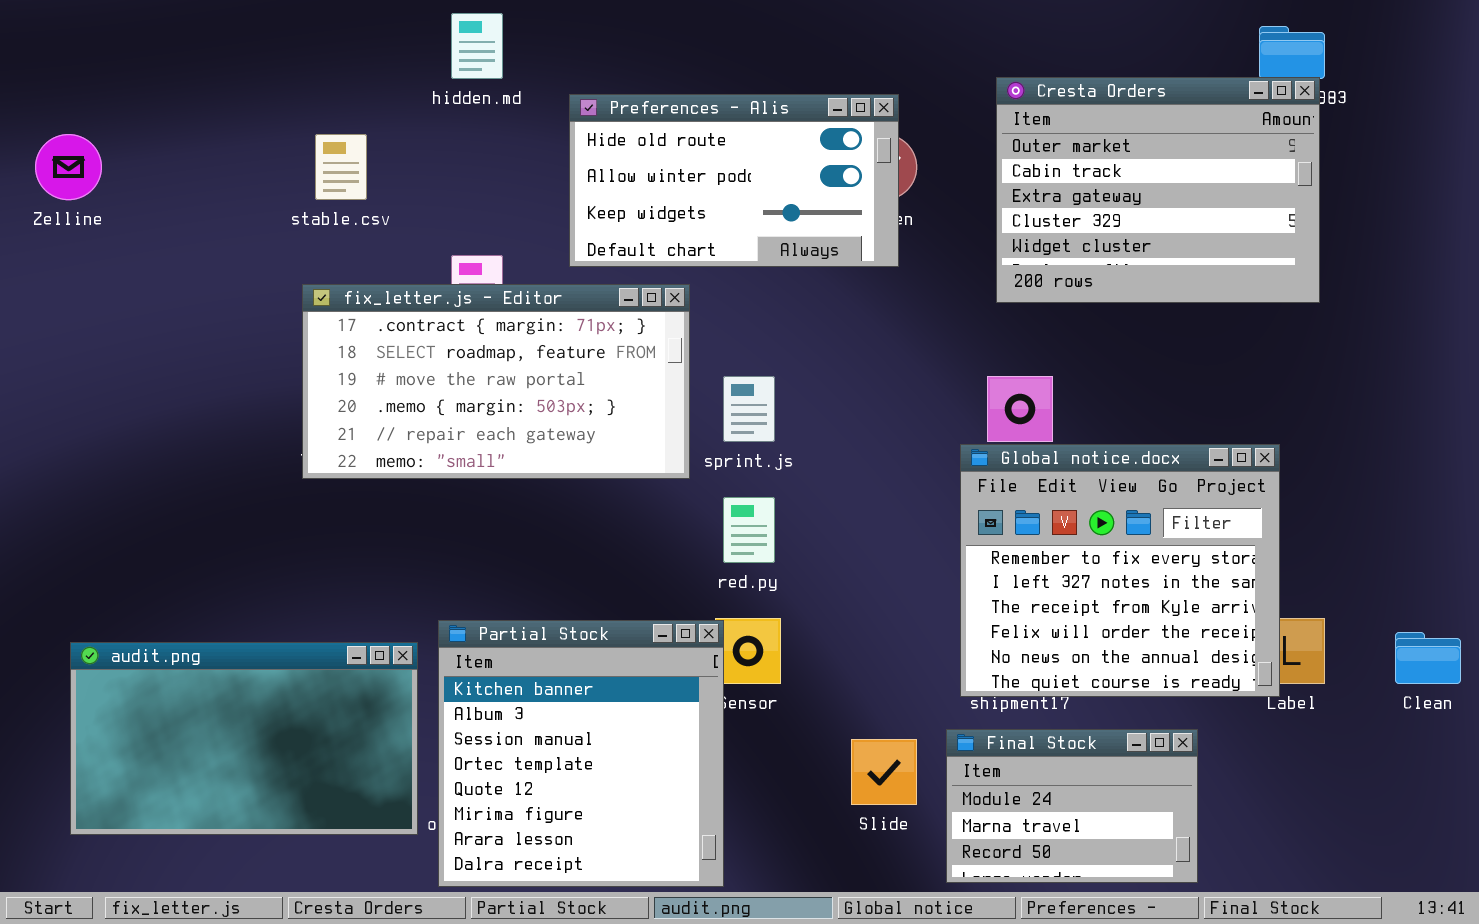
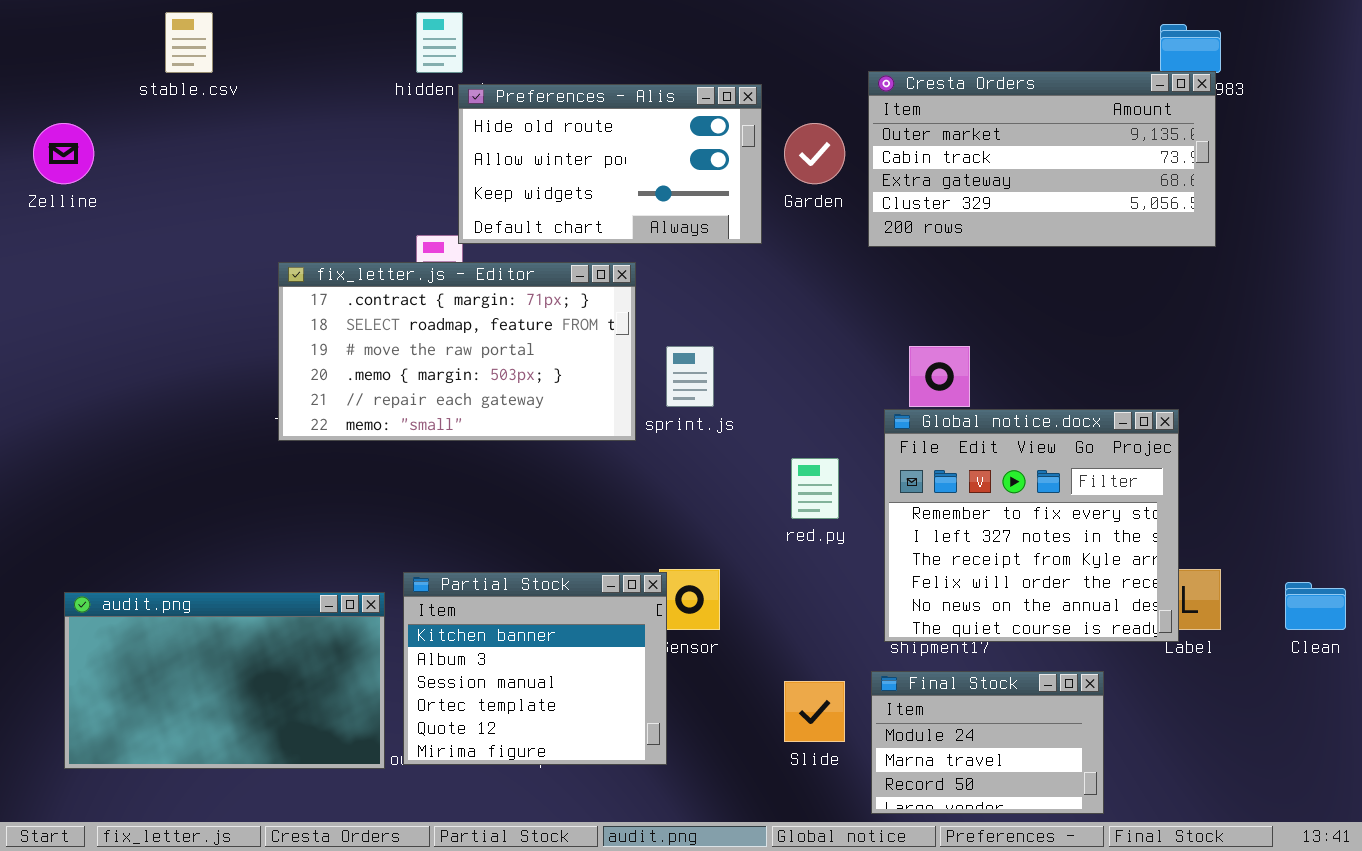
Cresta Orders: [996,77,1320,303] -> [868,71,1216,247], resized
Preferences - Alis: [569,94,899,267] -> [458,84,762,244], moved
stable.csv: [315,134,367,200] -> [165,12,213,73], moved
red.py: [723,497,775,563] -> [791,458,839,519], moved
Partial Stock: [438,620,724,887] -> [403,572,667,765], resized

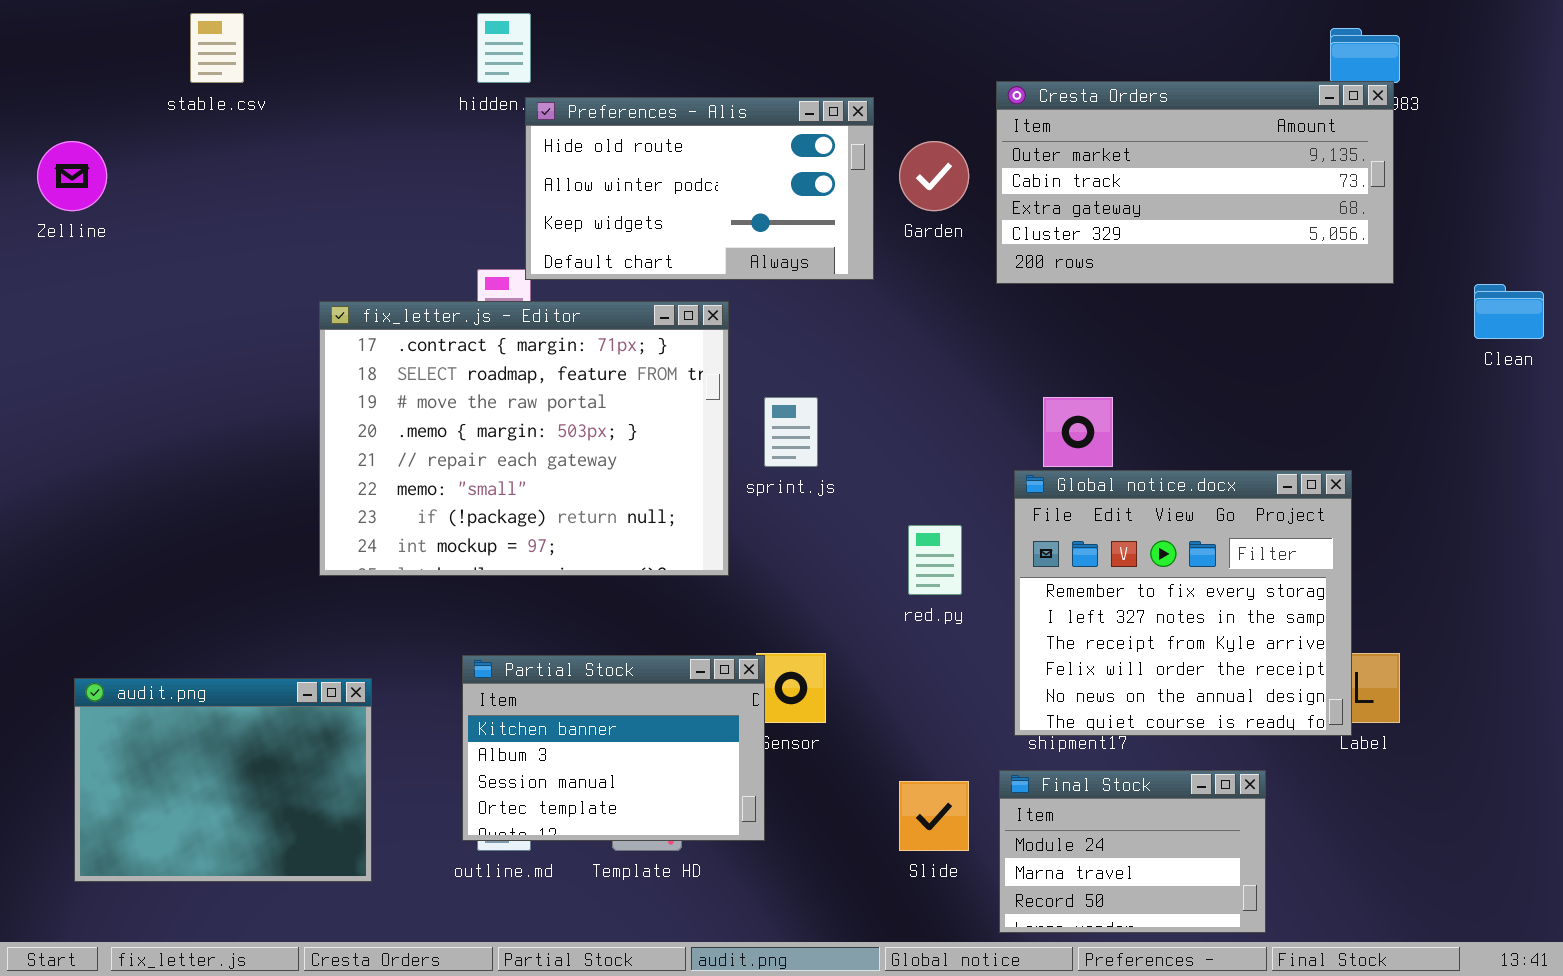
fix_letter.js - Editor: [278,262,636,441] -> [319,301,729,576], resized
Partial Stock: [403,572,667,765] -> [462,655,765,841], resized
Clean: [1285,582,1346,630] -> [1474,284,1544,339], moved
audit.png: [64,592,385,769] -> [74,678,372,882], resized

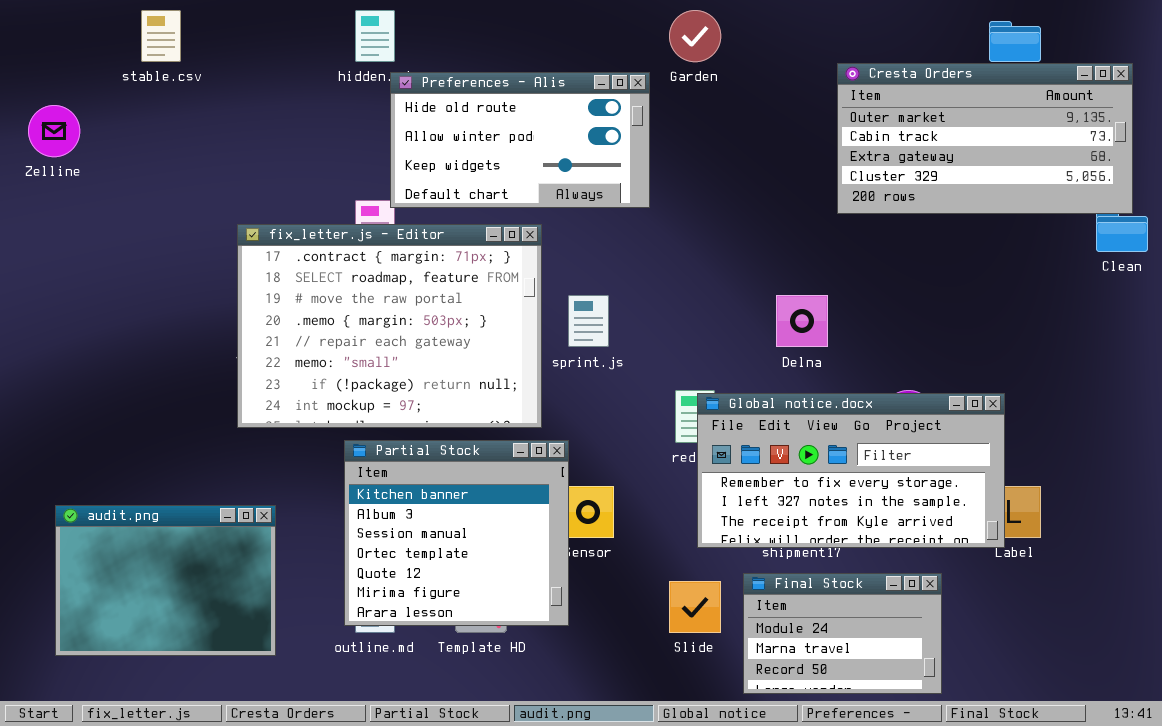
Cresta Orders: [996,81,1394,284] -> [837,63,1133,214], moved
Garden: [899,141,969,211] -> [669,10,721,62], moved
Global notice.docx: [1014,470,1352,736] -> [697,393,1005,548], resized
Partial Stock: [462,655,765,841] -> [344,440,569,626], resized

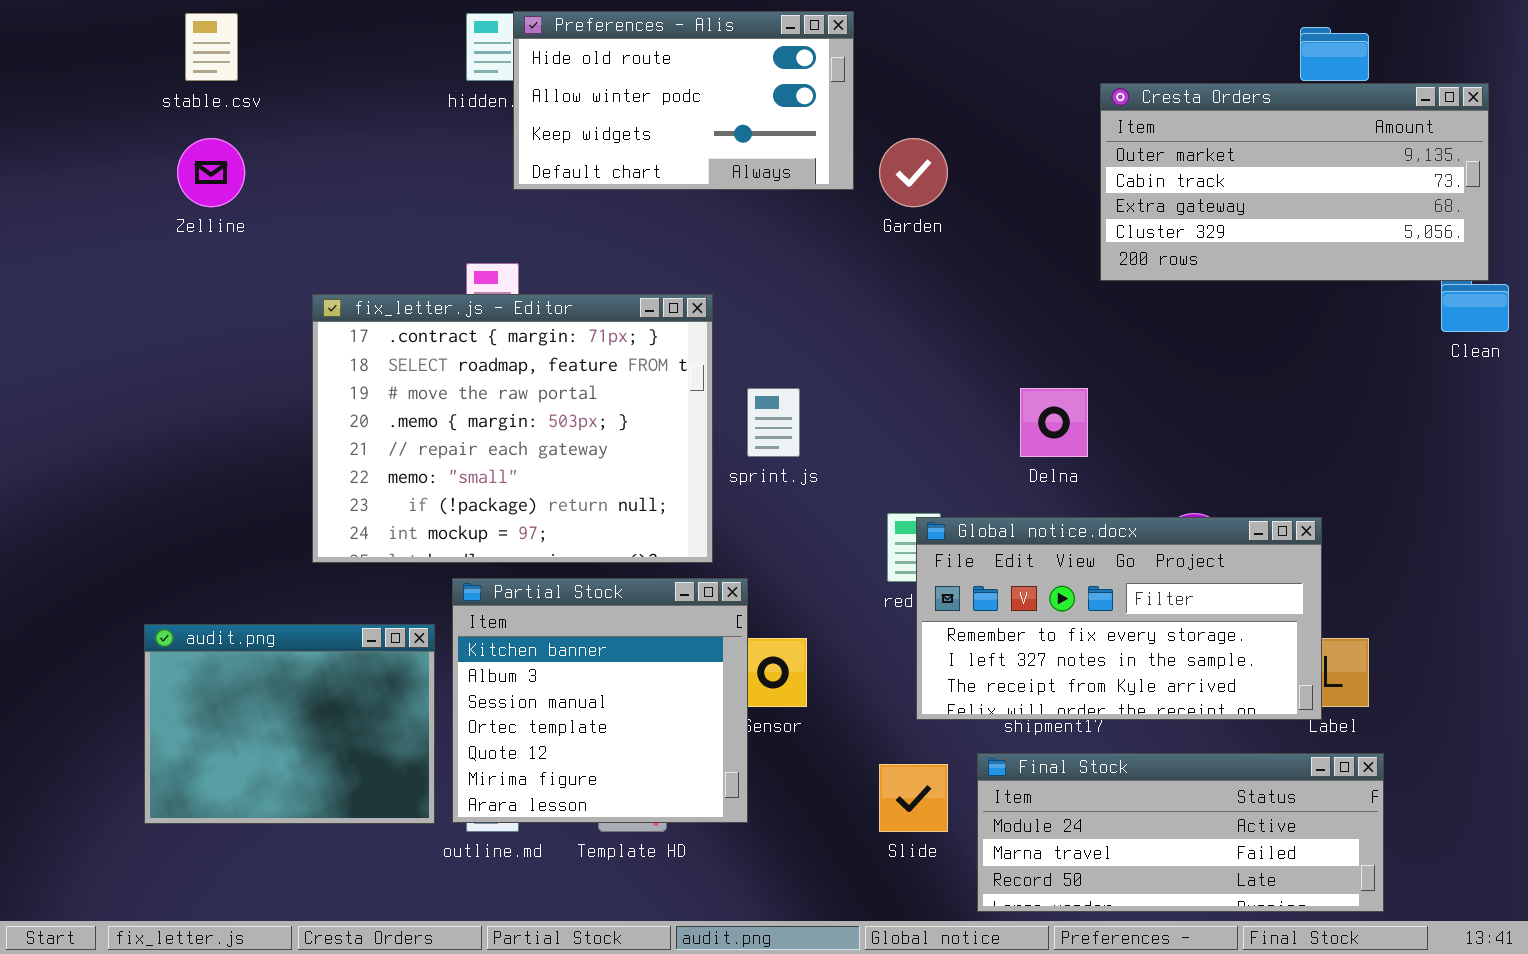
Garden: [669,10,721,62] -> [879,138,948,207], moved
Preferences - Alis: [390,72,650,208] -> [513,11,854,190], moved
Zelline: [28,105,80,157] -> [177,138,245,207], moved
audit.png: [55,505,276,656] -> [144,624,435,824], moved
Final Stock: [743,573,942,694] -> [977,753,1384,912], resized

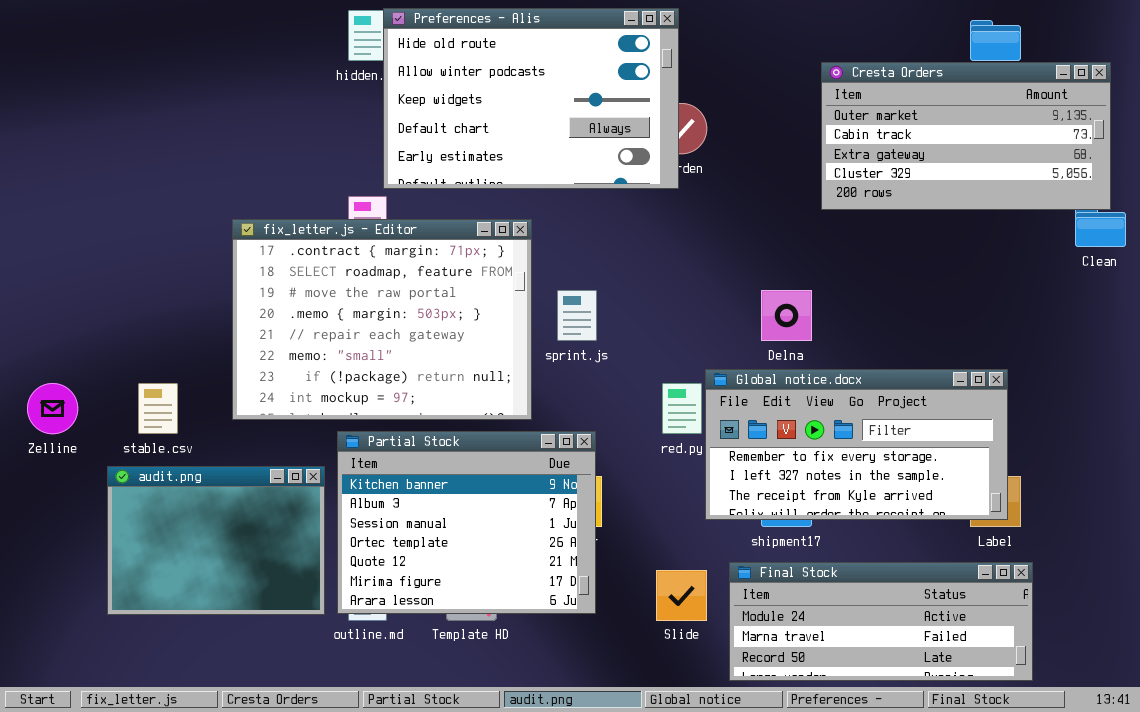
Preferences - Alis: [513,11,854,190] -> [383,8,679,189], resized
stable.csv: [185,13,238,81] -> [138,383,178,434], moved
Zelline: [177,138,245,207] -> [27,383,78,434], moved
Global notice.docx: [916,517,1322,720] -> [705,369,1008,520], moved
Partial Stock: [452,578,748,823] -> [337,431,596,614], resized

